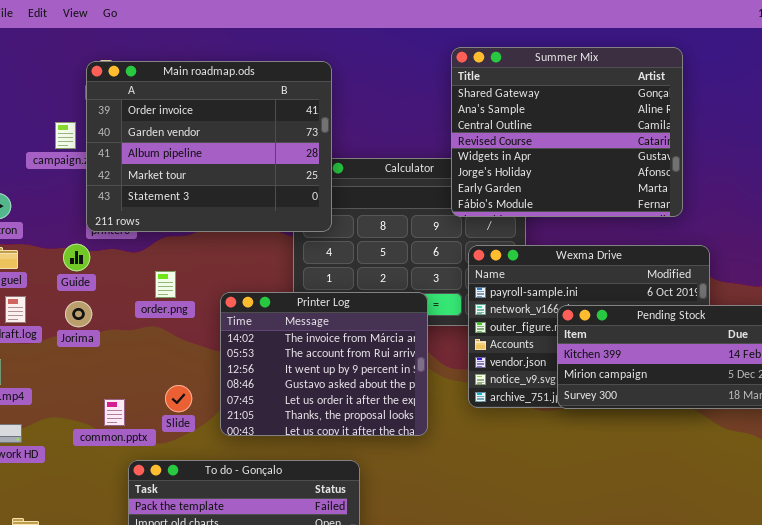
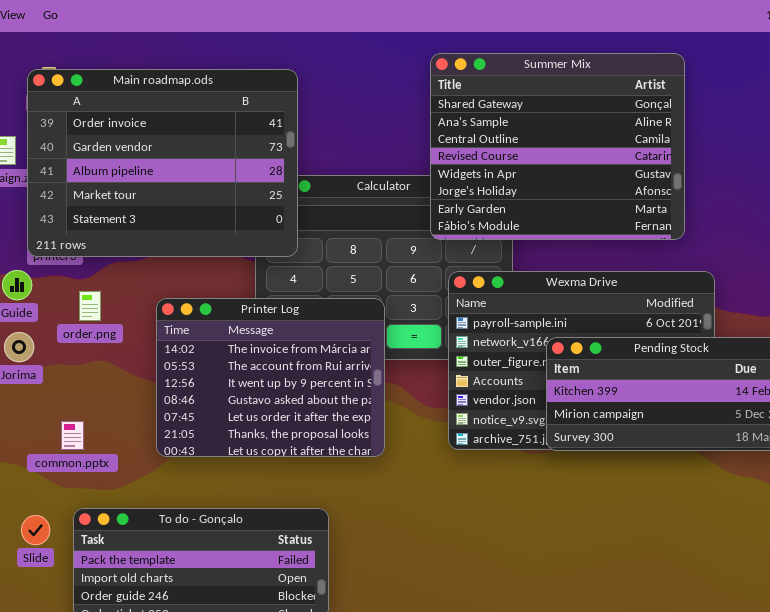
order.png: [155,271,176,298] -> [79,291,101,321], moved
Printer Log: [220,292,428,436] -> [156,298,385,457], moved
Slide: [165,385,192,412] -> [21,515,50,545], moved
common.pptx: [104,399,125,426] -> [61,421,84,450], moved

